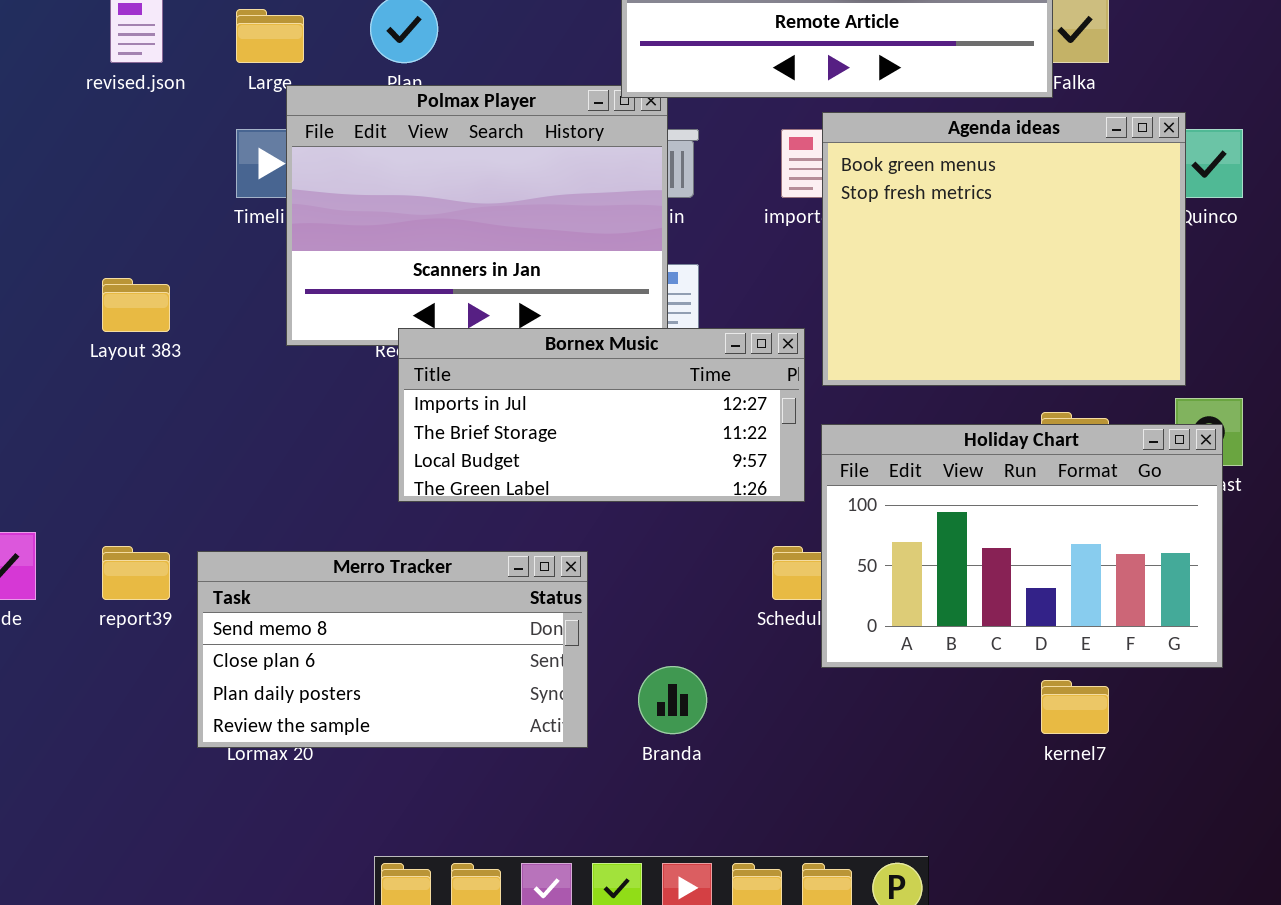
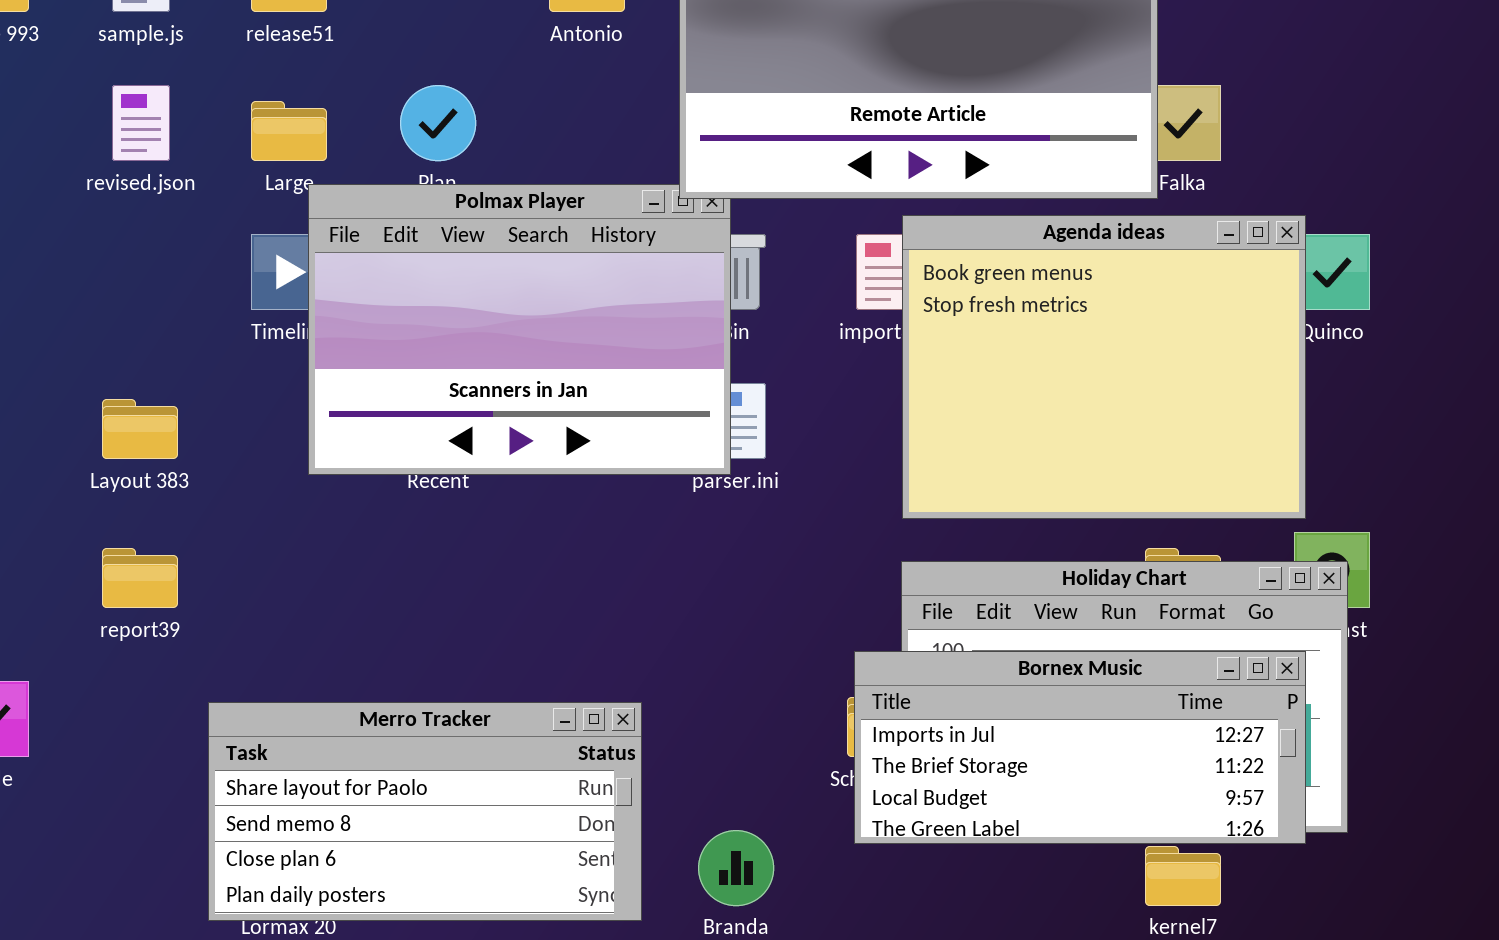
Bornex Music: [398,328,805,502] -> [854,651,1306,844], moved
report39: [102,546,170,600] -> [102,548,178,608], moved
Merro Tracker: [197,551,588,748] -> [208,702,642,921], scrolled up 1 row

